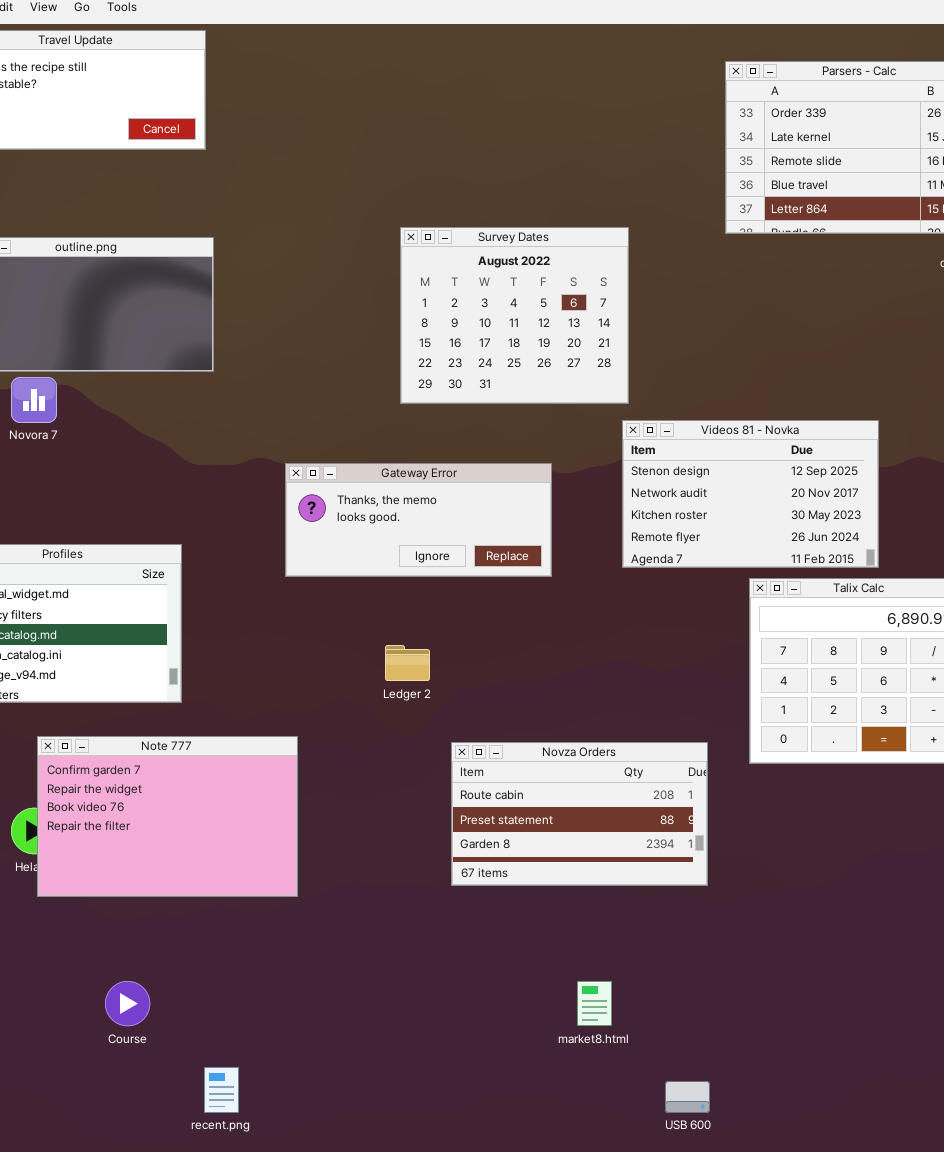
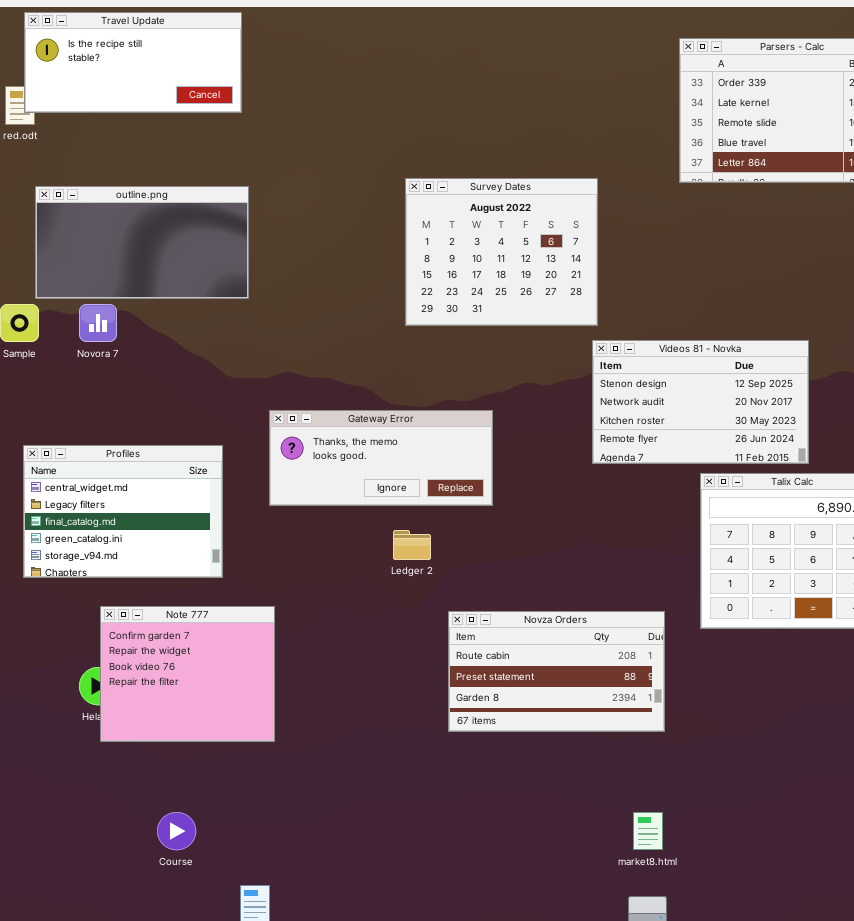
Gateway Error: [285,463,552,577] -> [269,410,493,506], moved
Note 777: [37,736,298,897] -> [100,606,275,742], resized
market8.html: [577,981,612,1026] -> [633,812,663,850], moved

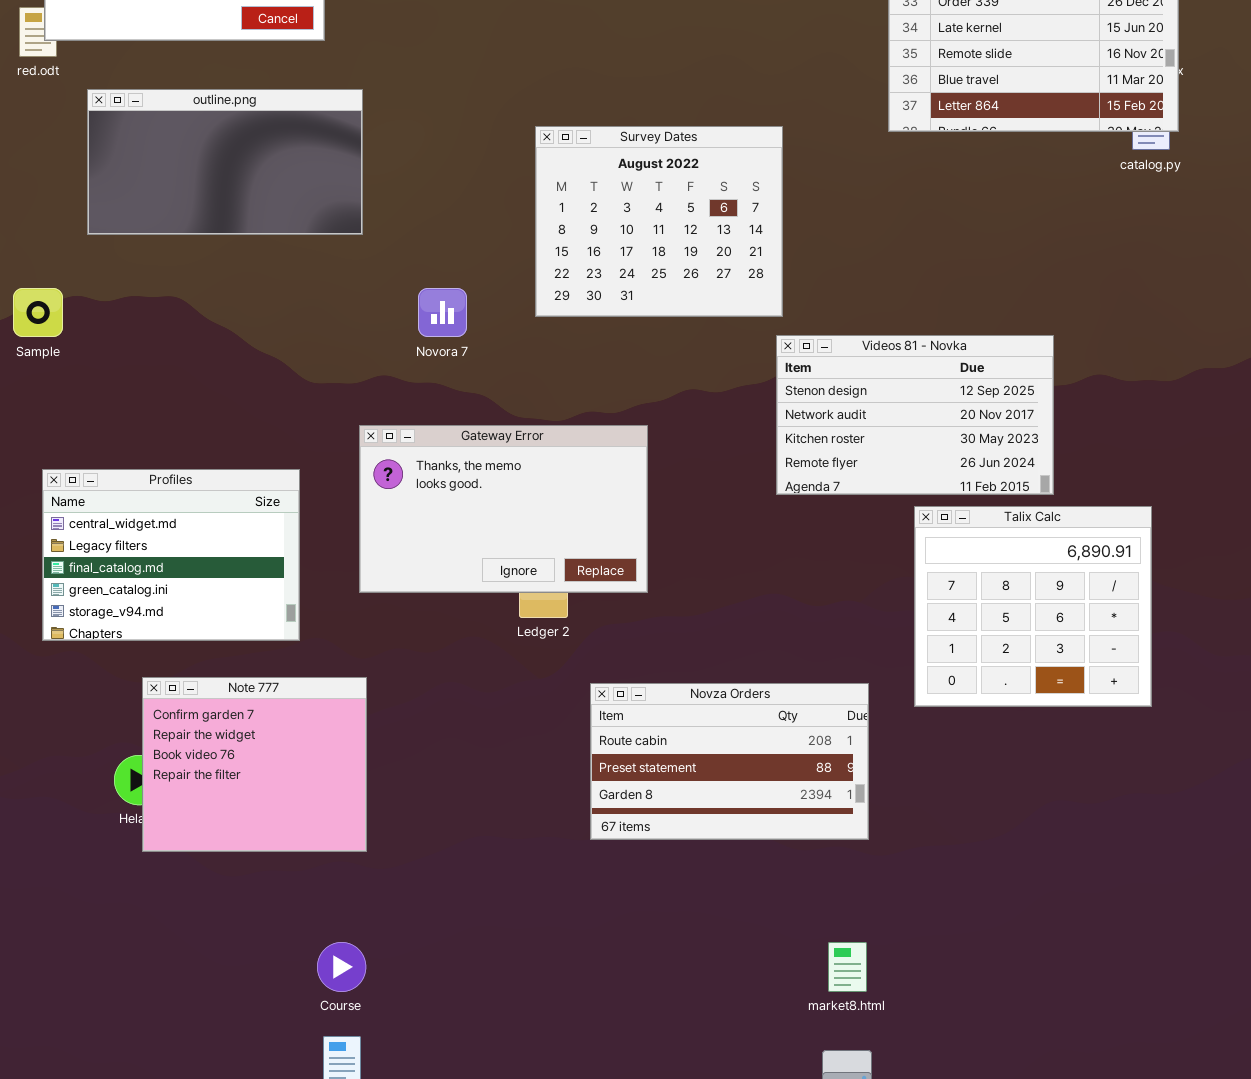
outline.png: [35,186,249,299] -> [87,89,363,235], moved
Novora 7: [79,304,117,342] -> [418,288,467,337], moved
Gateway Error: [269,410,493,506] -> [359,425,648,593], resized
Course: [157,812,196,850] -> [317,942,366,992], moved

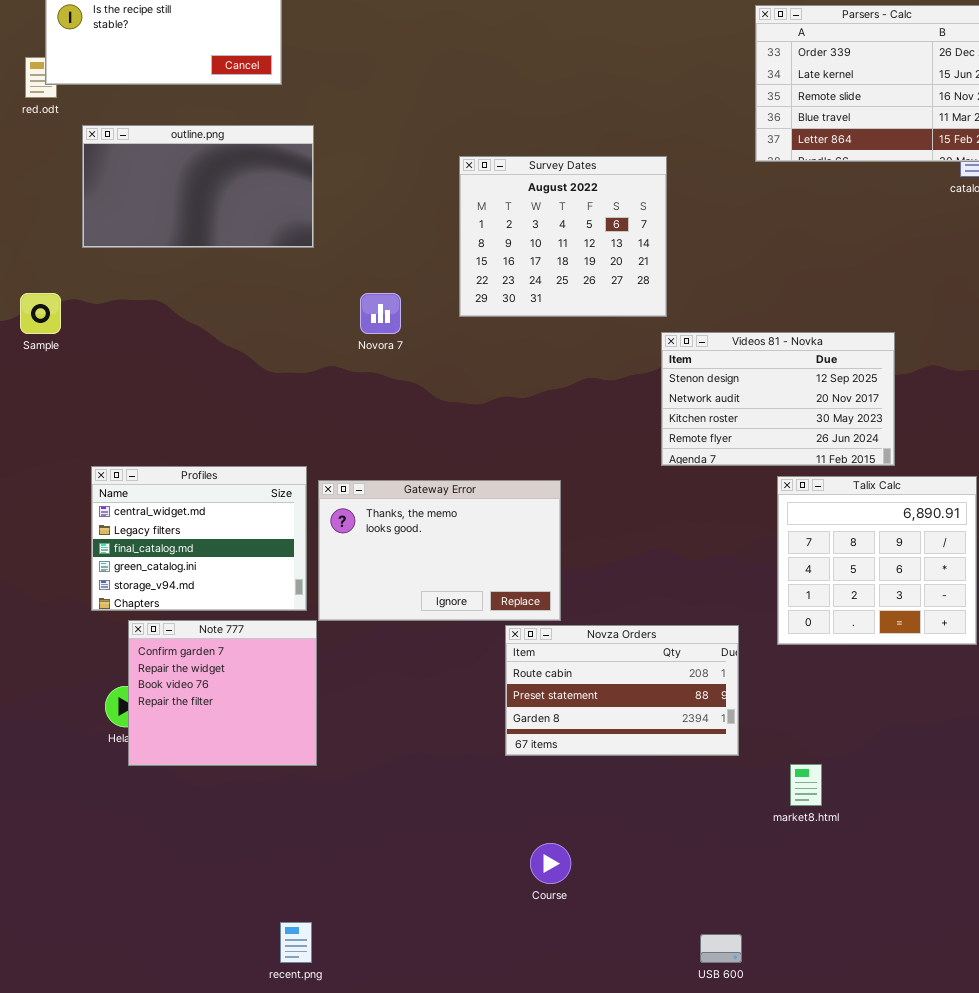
Gateway Error: [359,425,648,593] -> [318,480,561,621], moved
Profiles: [42,469,300,641] -> [91,466,307,611], moved
Course: [317,942,366,992] -> [530,843,571,884], moved
market8.html: [828,942,867,992] -> [790,764,822,806], moved

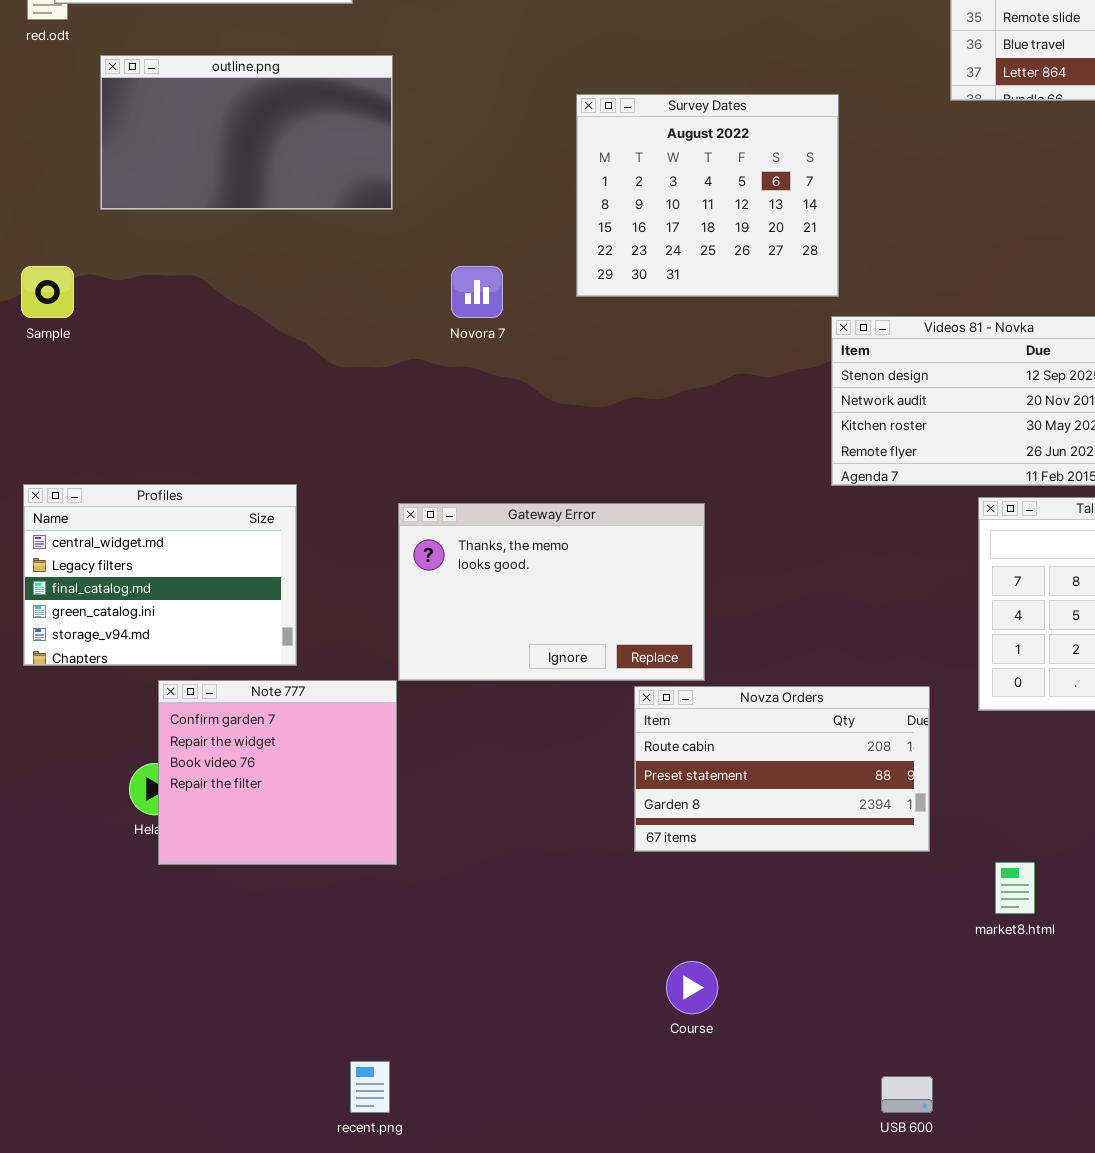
Profiles: [91,466,307,611] -> [23,484,297,666], moved

